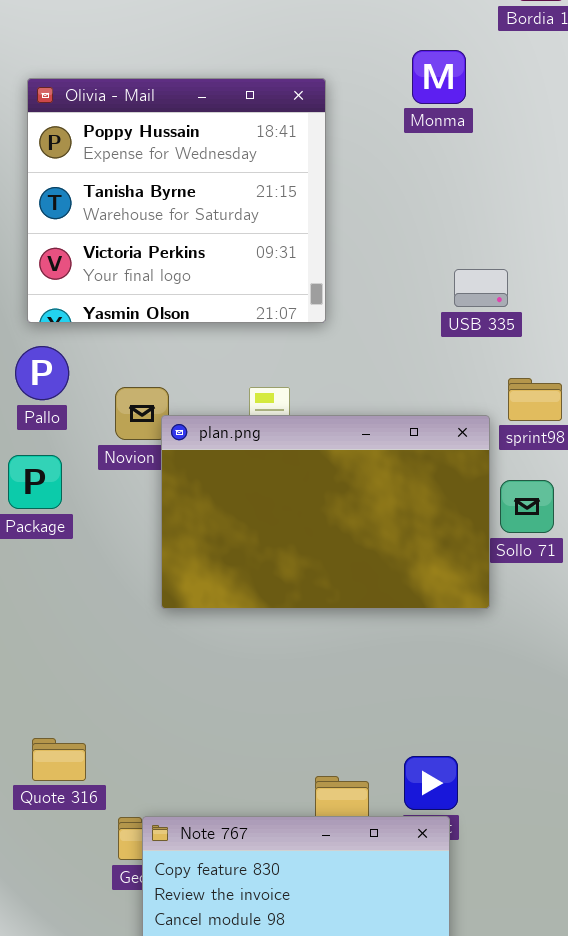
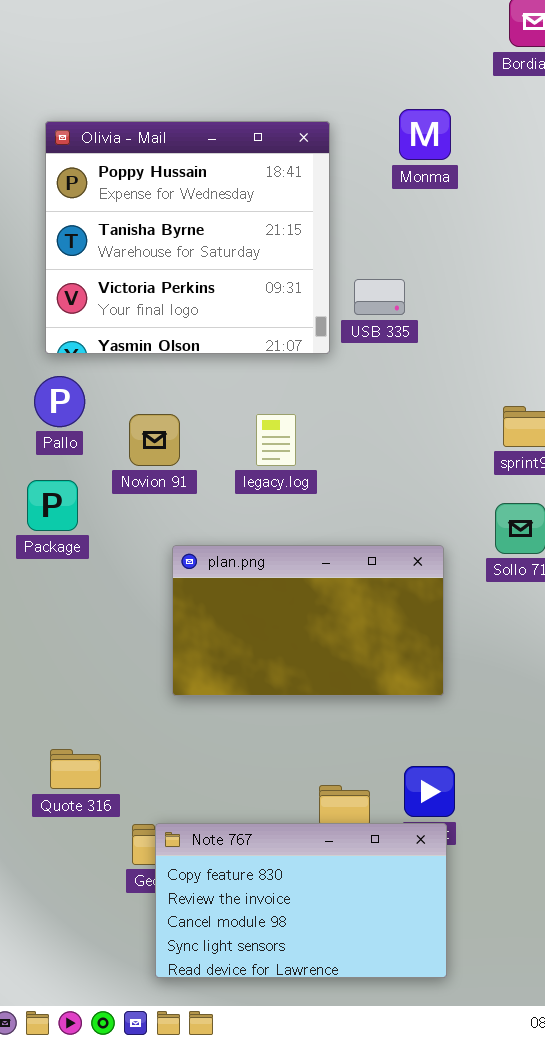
Monma: [412,50,466,104] -> [399,109,451,160], moved
USB 335: [454,269,508,307] -> [354,279,405,315], moved
plan.png: [161,415,490,609] -> [172,545,444,696], moved, resized

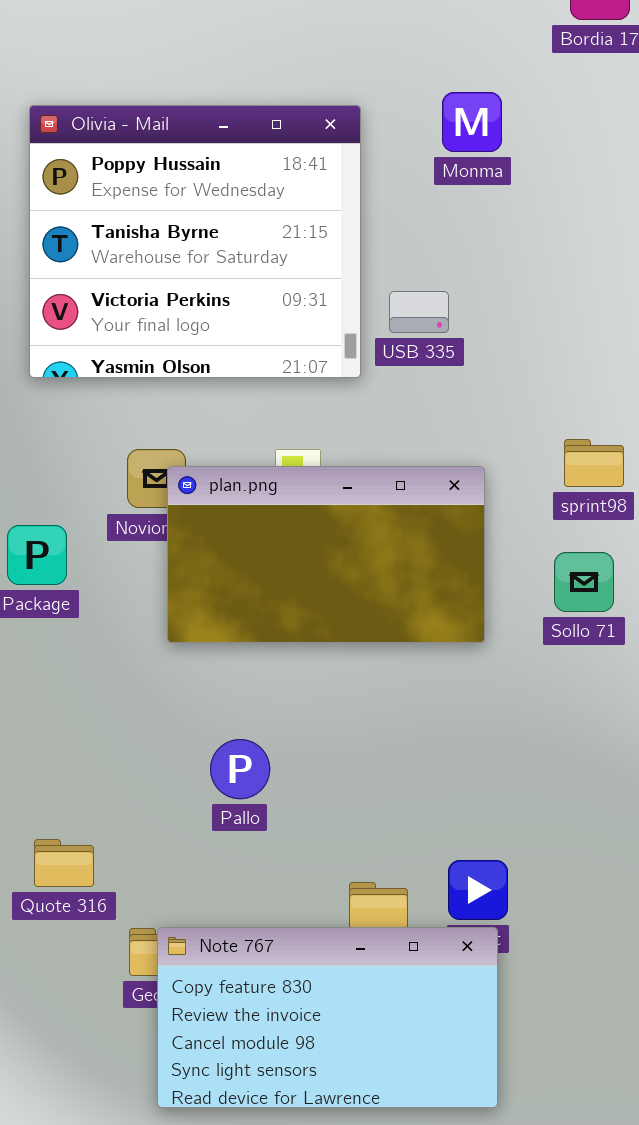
Pallo: [34,376,85,427] -> [210,739,270,799], moved
plan.png: [172,545,444,696] -> [167,466,485,643], moved

